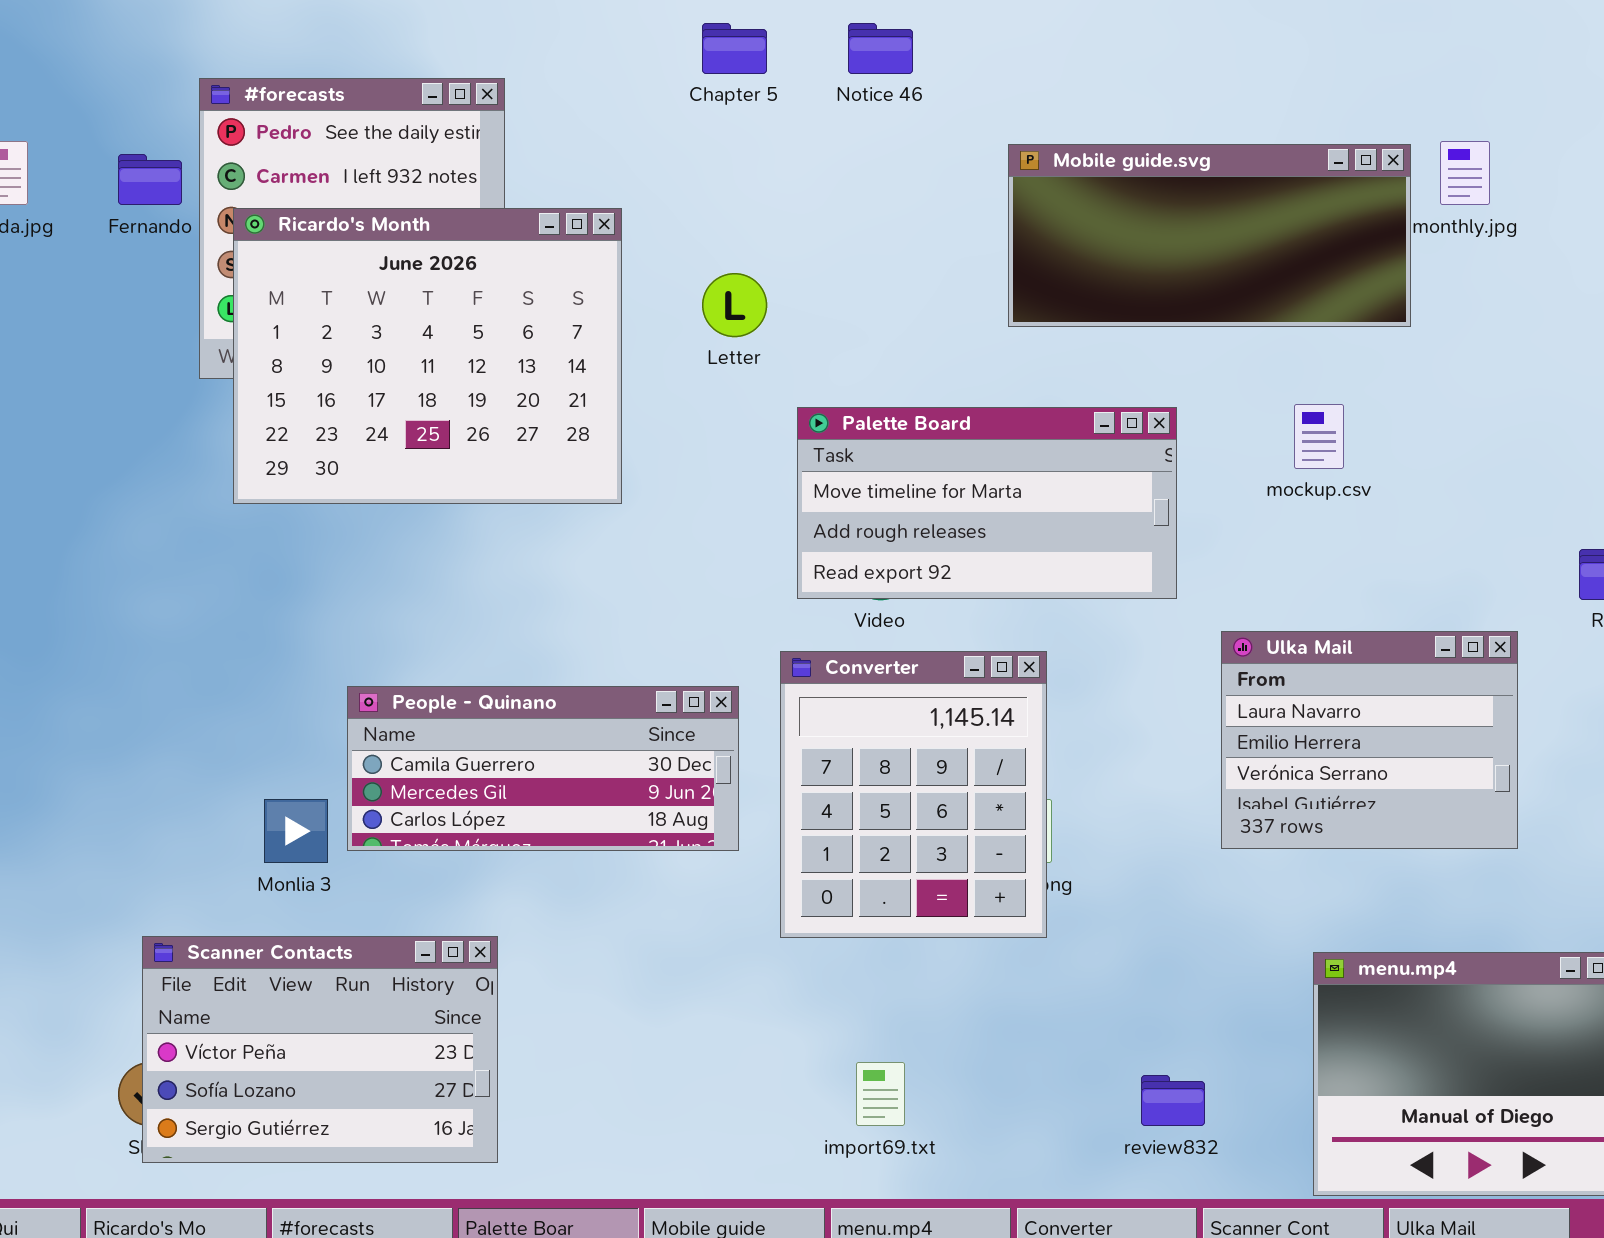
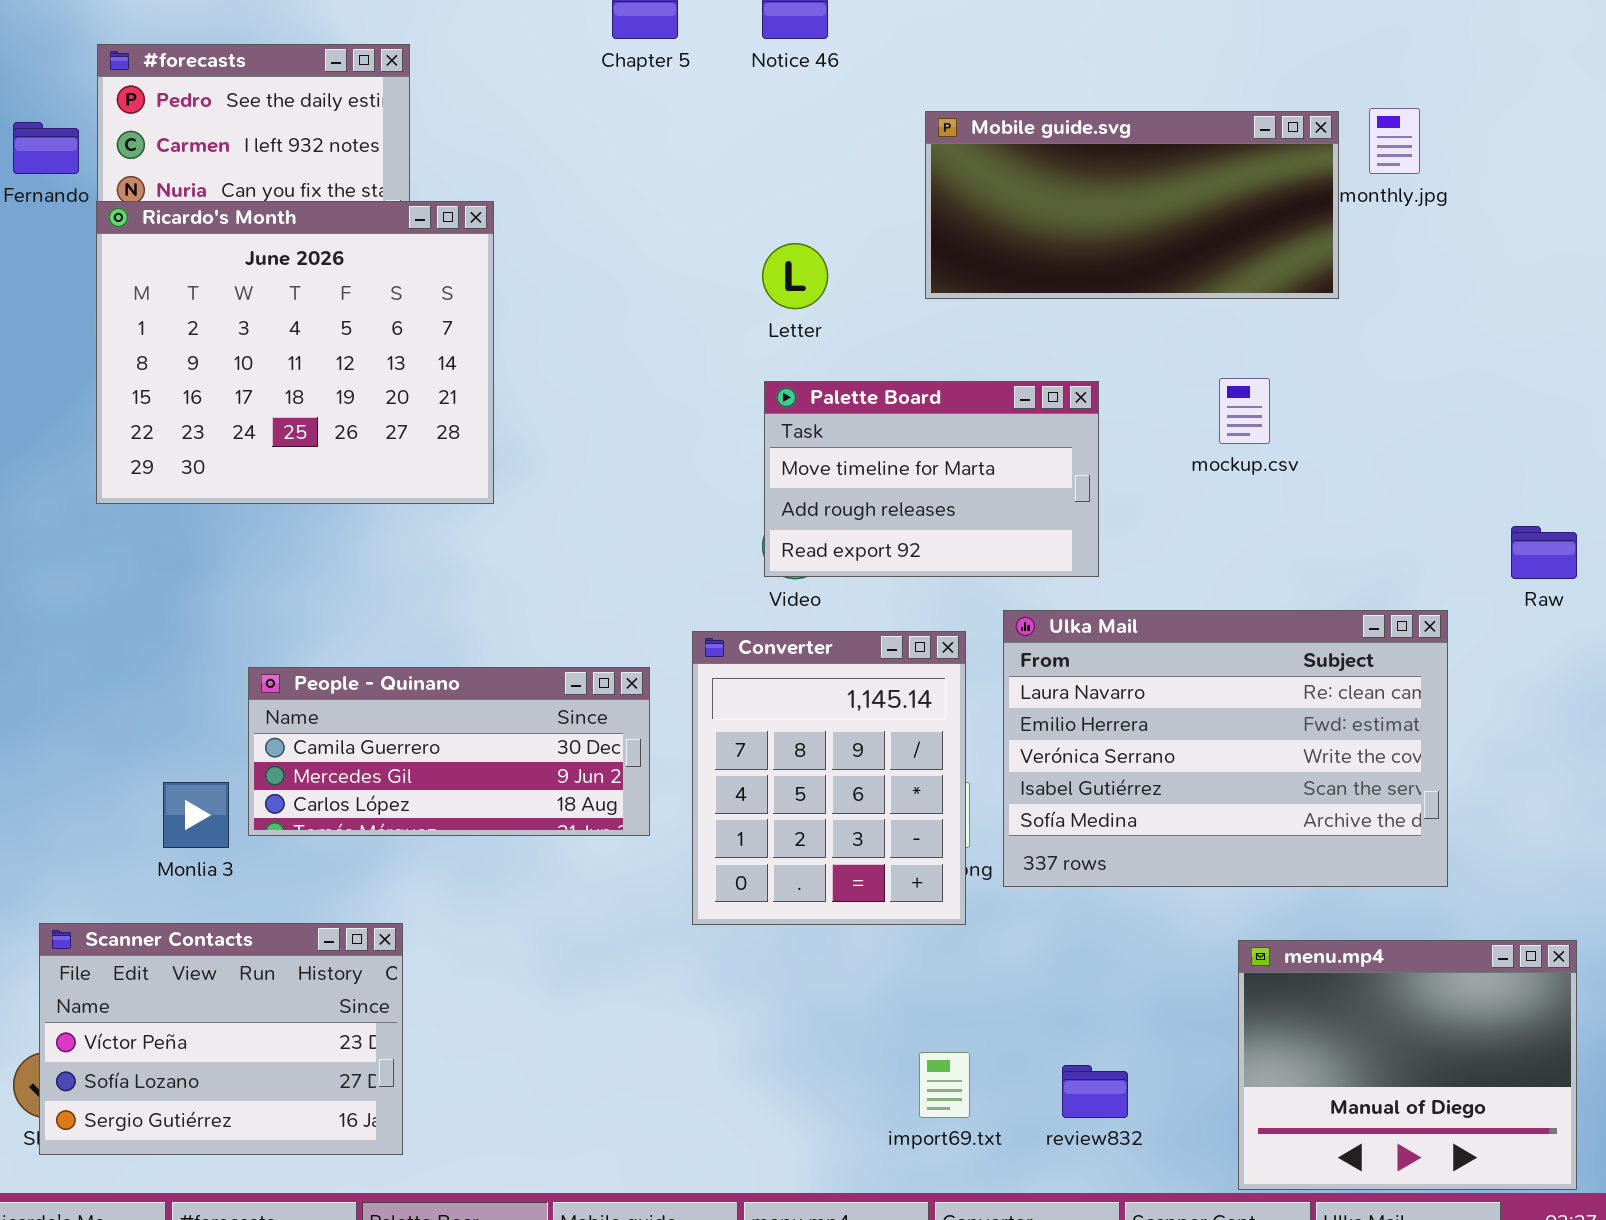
Ricardo's Month: [233,208,622,504] -> [96,201,494,504], moved
Letter: [702,273,767,337] -> [762,243,828,309], moved
Palette Board: [797,407,1177,599] -> [764,381,1099,577], resized
Ulka Mail: [1221,631,1518,849] -> [1003,610,1448,887], resized
import69.txt: [856,1062,905,1126] -> [919,1052,970,1118], moved

